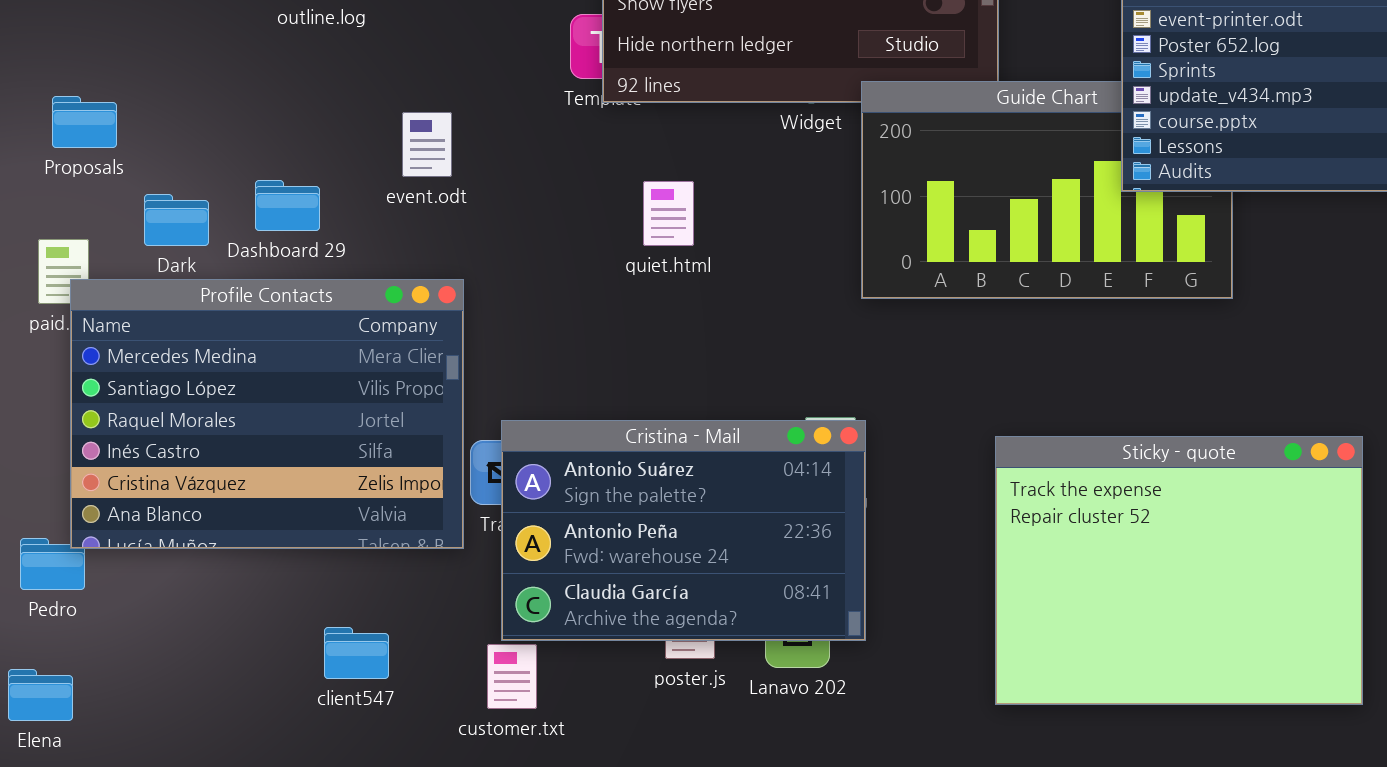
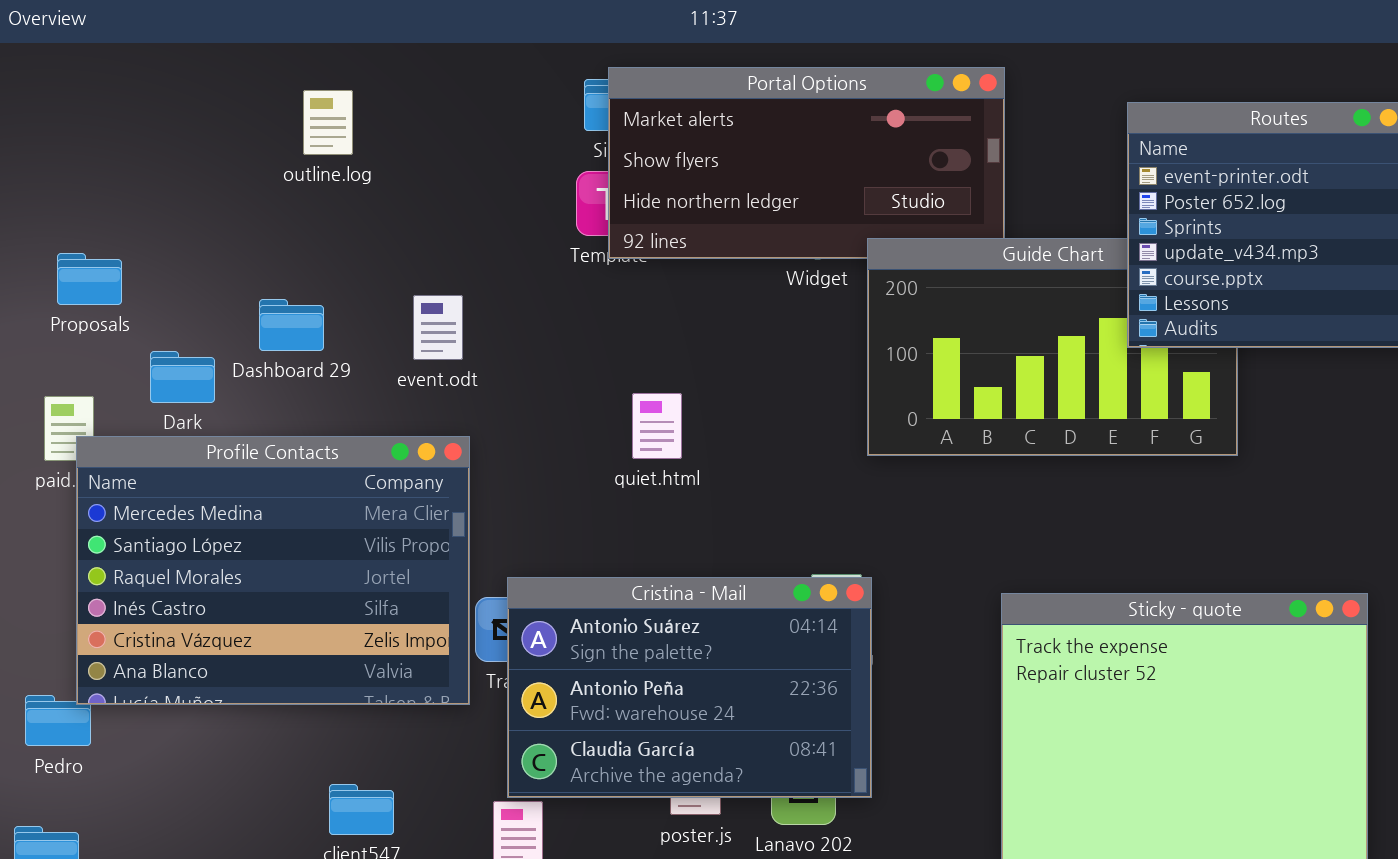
event.odt: [402,112,452,177] -> [413,295,463,360], moved
Dashboard 29: [255,180,320,231] -> [259,299,324,351], moved
quiet.html: [643,181,694,246] -> [632,393,682,459], moved

